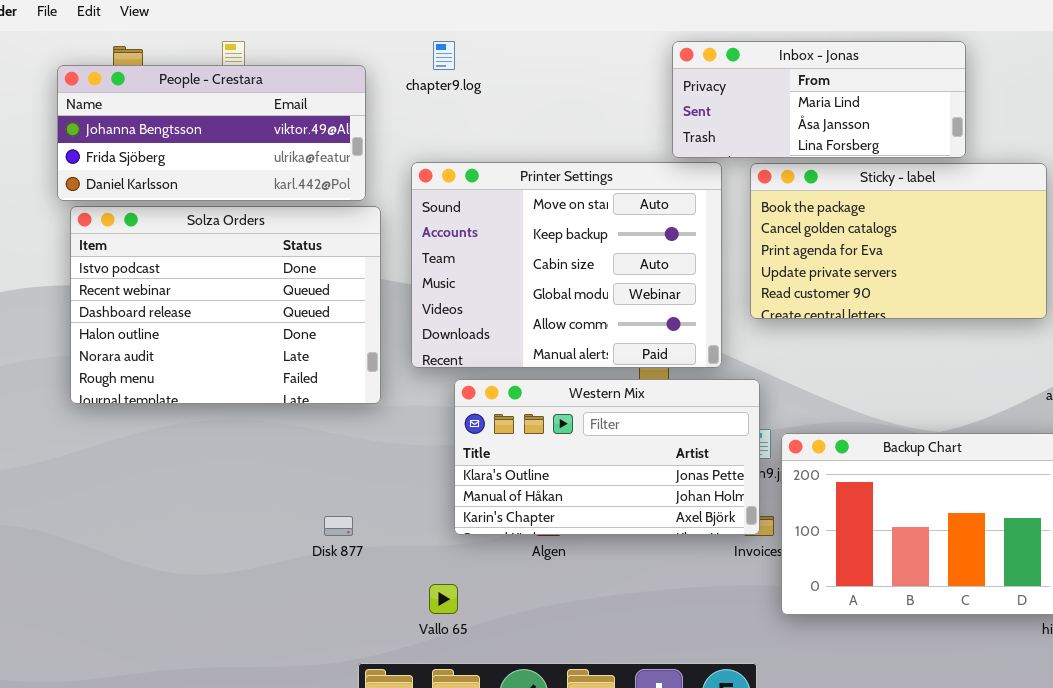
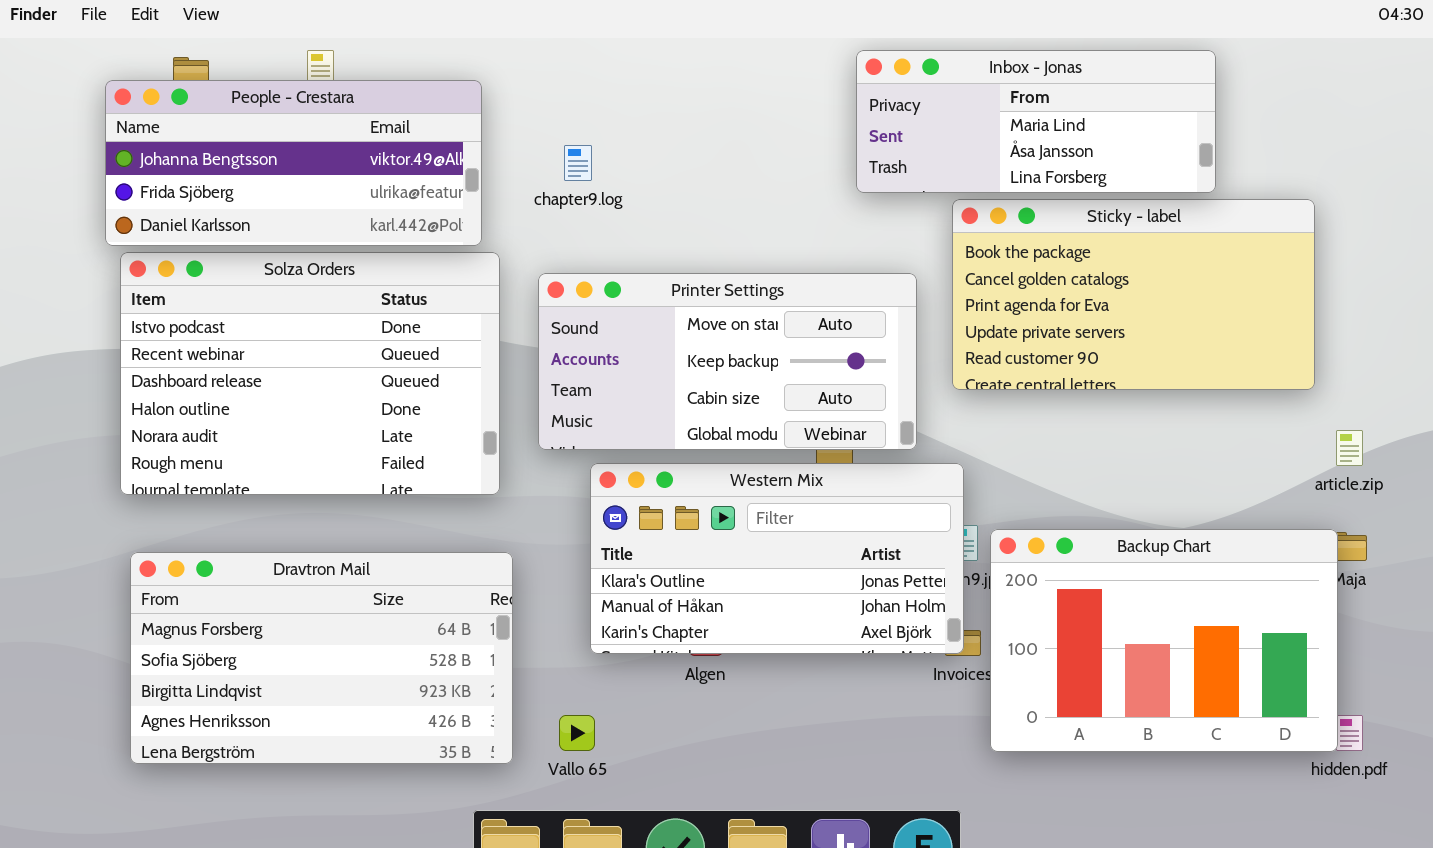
chapter9.log: [433,41,455,70] -> [564,145,592,181], moved
Printer Settings: [411,162,722,368] -> [538,273,917,450], resized
Dravtron Mail: none -> [130,552,513,764], opened

